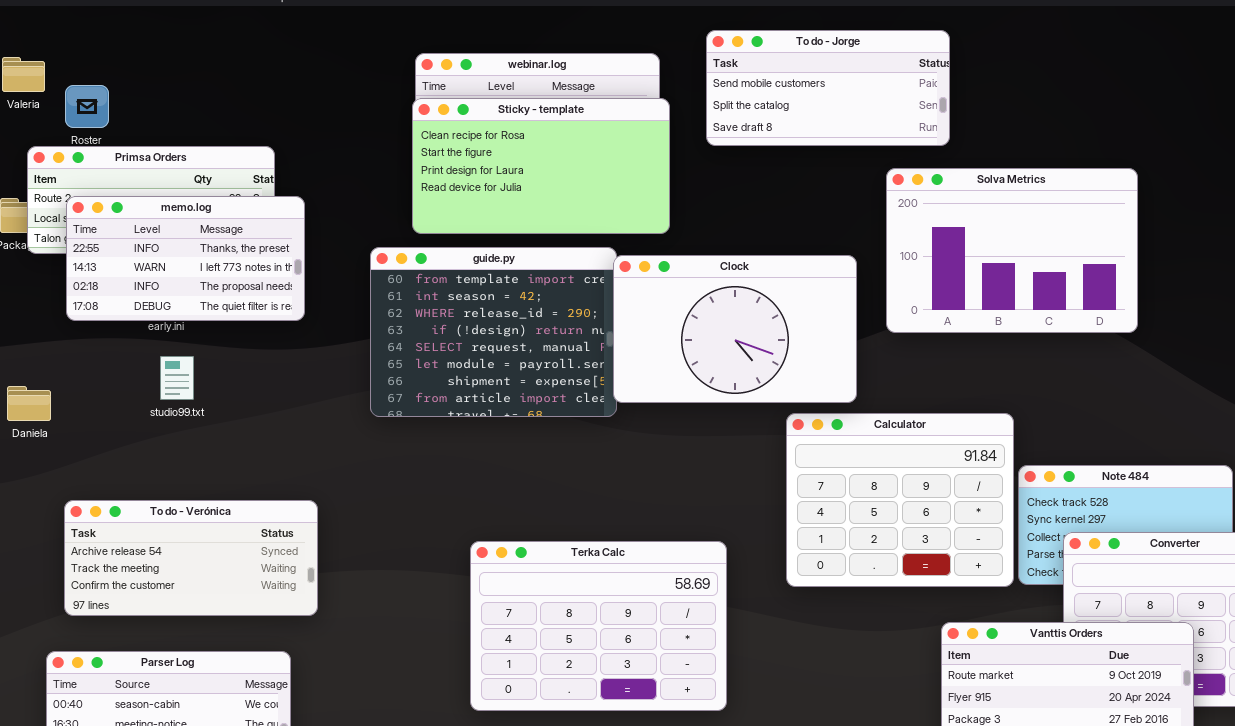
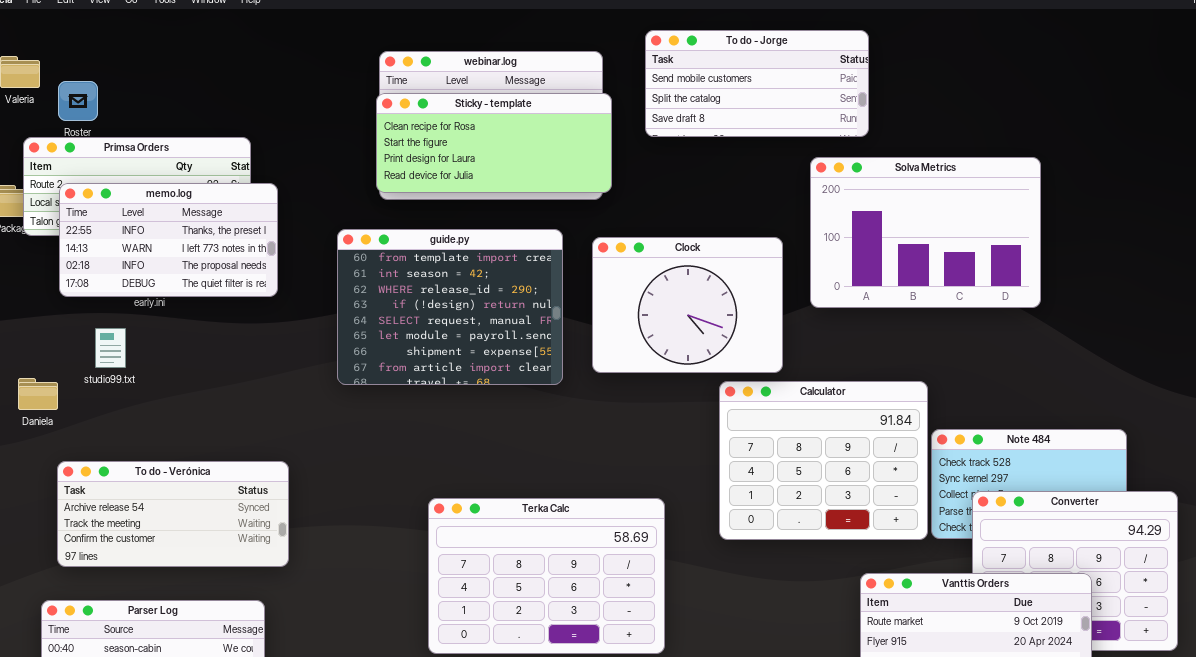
Sticky - template: [412,98,670,234] -> [376,93,612,193], resized
Clock: [613,255,857,403] -> [592,237,783,373], resized
studio99.txt: [160,356,194,400] -> [95,328,126,368], moved
Daniela: [7,386,51,421] -> [18,378,58,410], moved

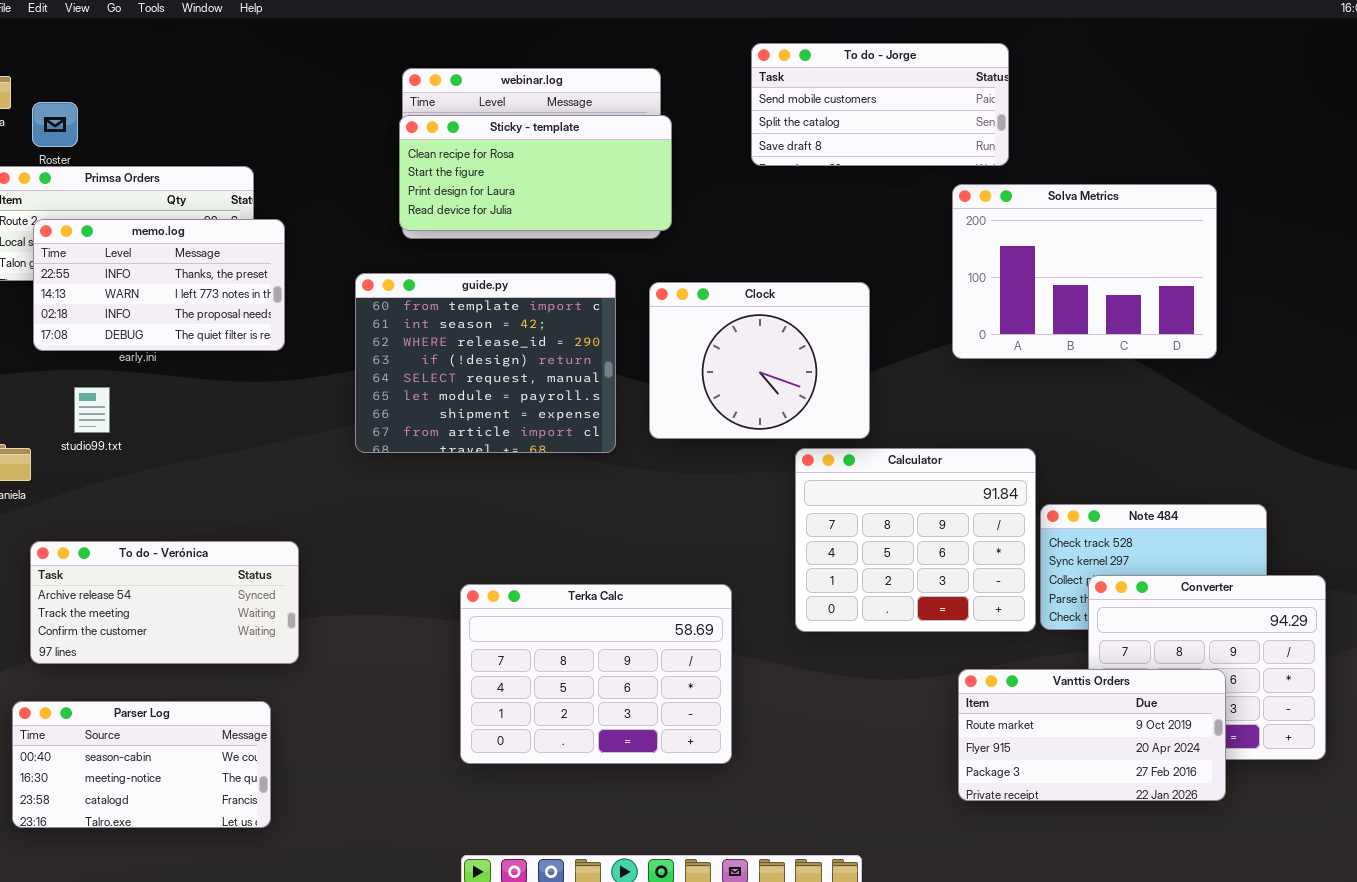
To do - Jorge: [645,30,869,137] -> [751,43,1009,166], moved
Solva Metrics: [810,157,1041,308] -> [952,184,1217,359], moved

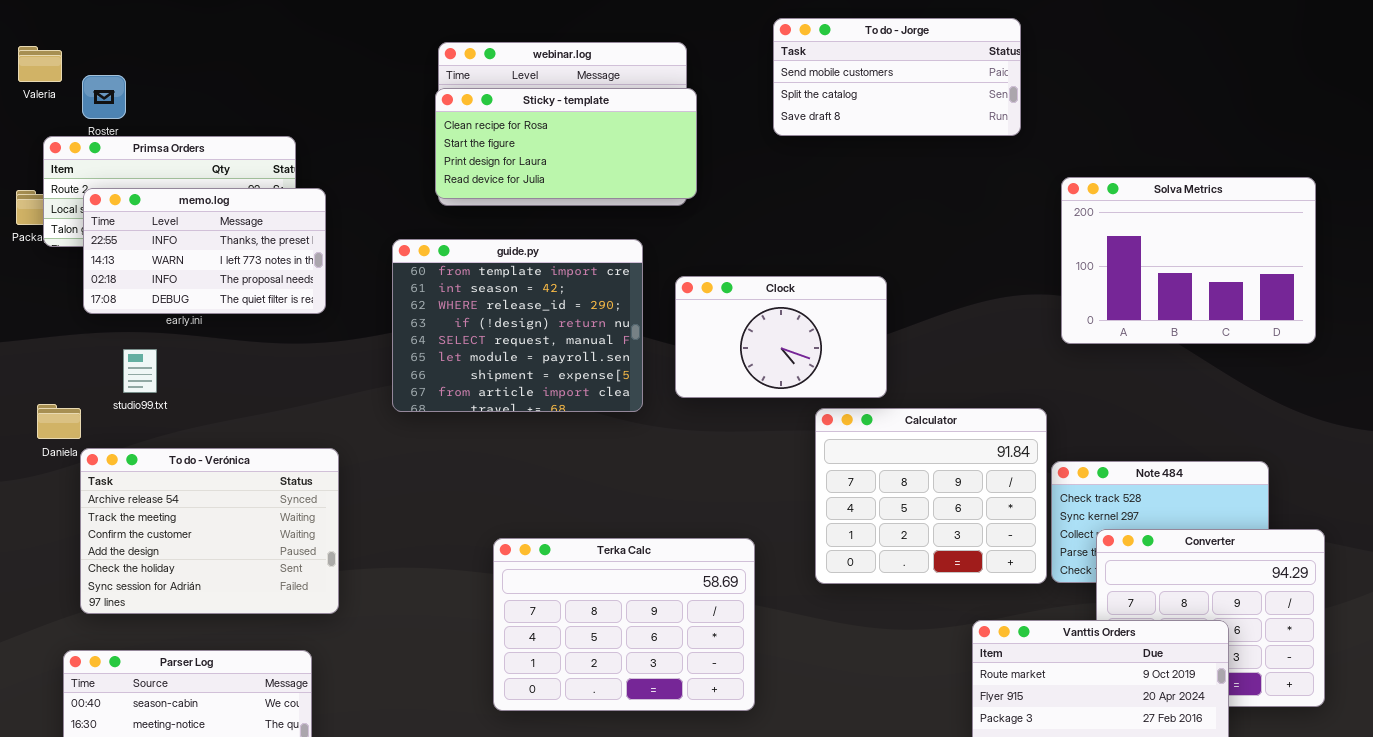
Solva Metrics: [952,184,1217,359] -> [1061,177,1316,344], moved
Clock: [649,282,870,439] -> [675,276,887,398], resized
To do - Verónica: [30,541,299,664] -> [80,448,339,614], resized

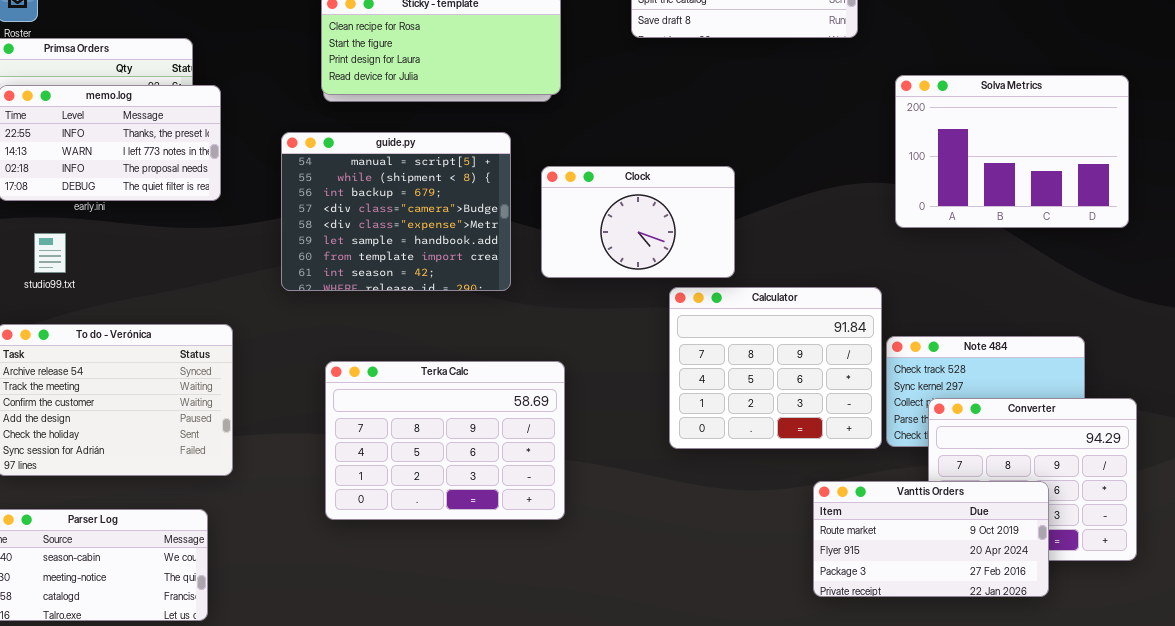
guide.py: [392,239,643,412] -> [281,132,511,291], scrolled up 6 rows
Terka Calc: [493,538,755,711] -> [325,361,565,520], moved

